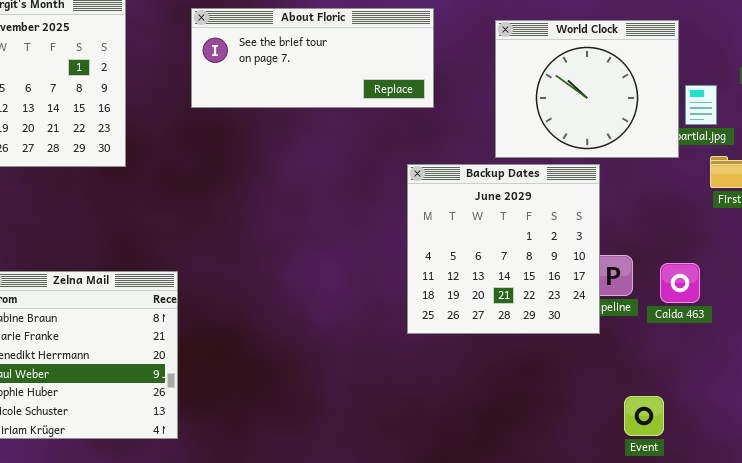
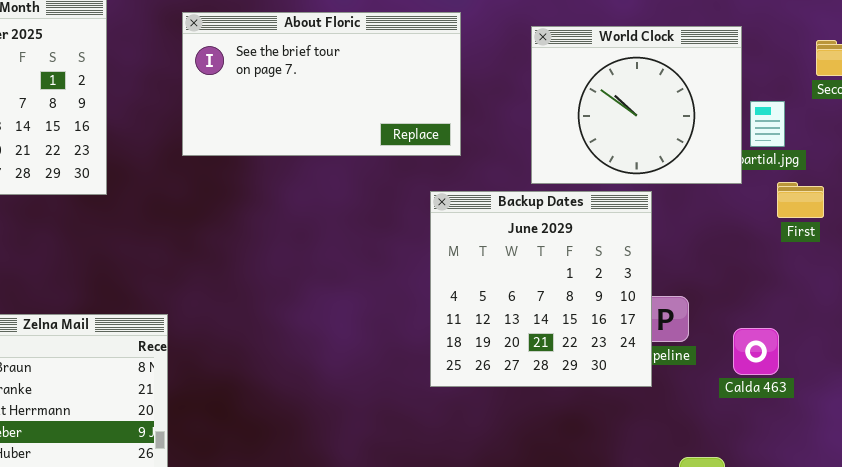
About Floric: [191,8,434,108] -> [182,12,461,156], resized
Calda 463: [660,263,700,303] -> [733,328,779,375], moved

